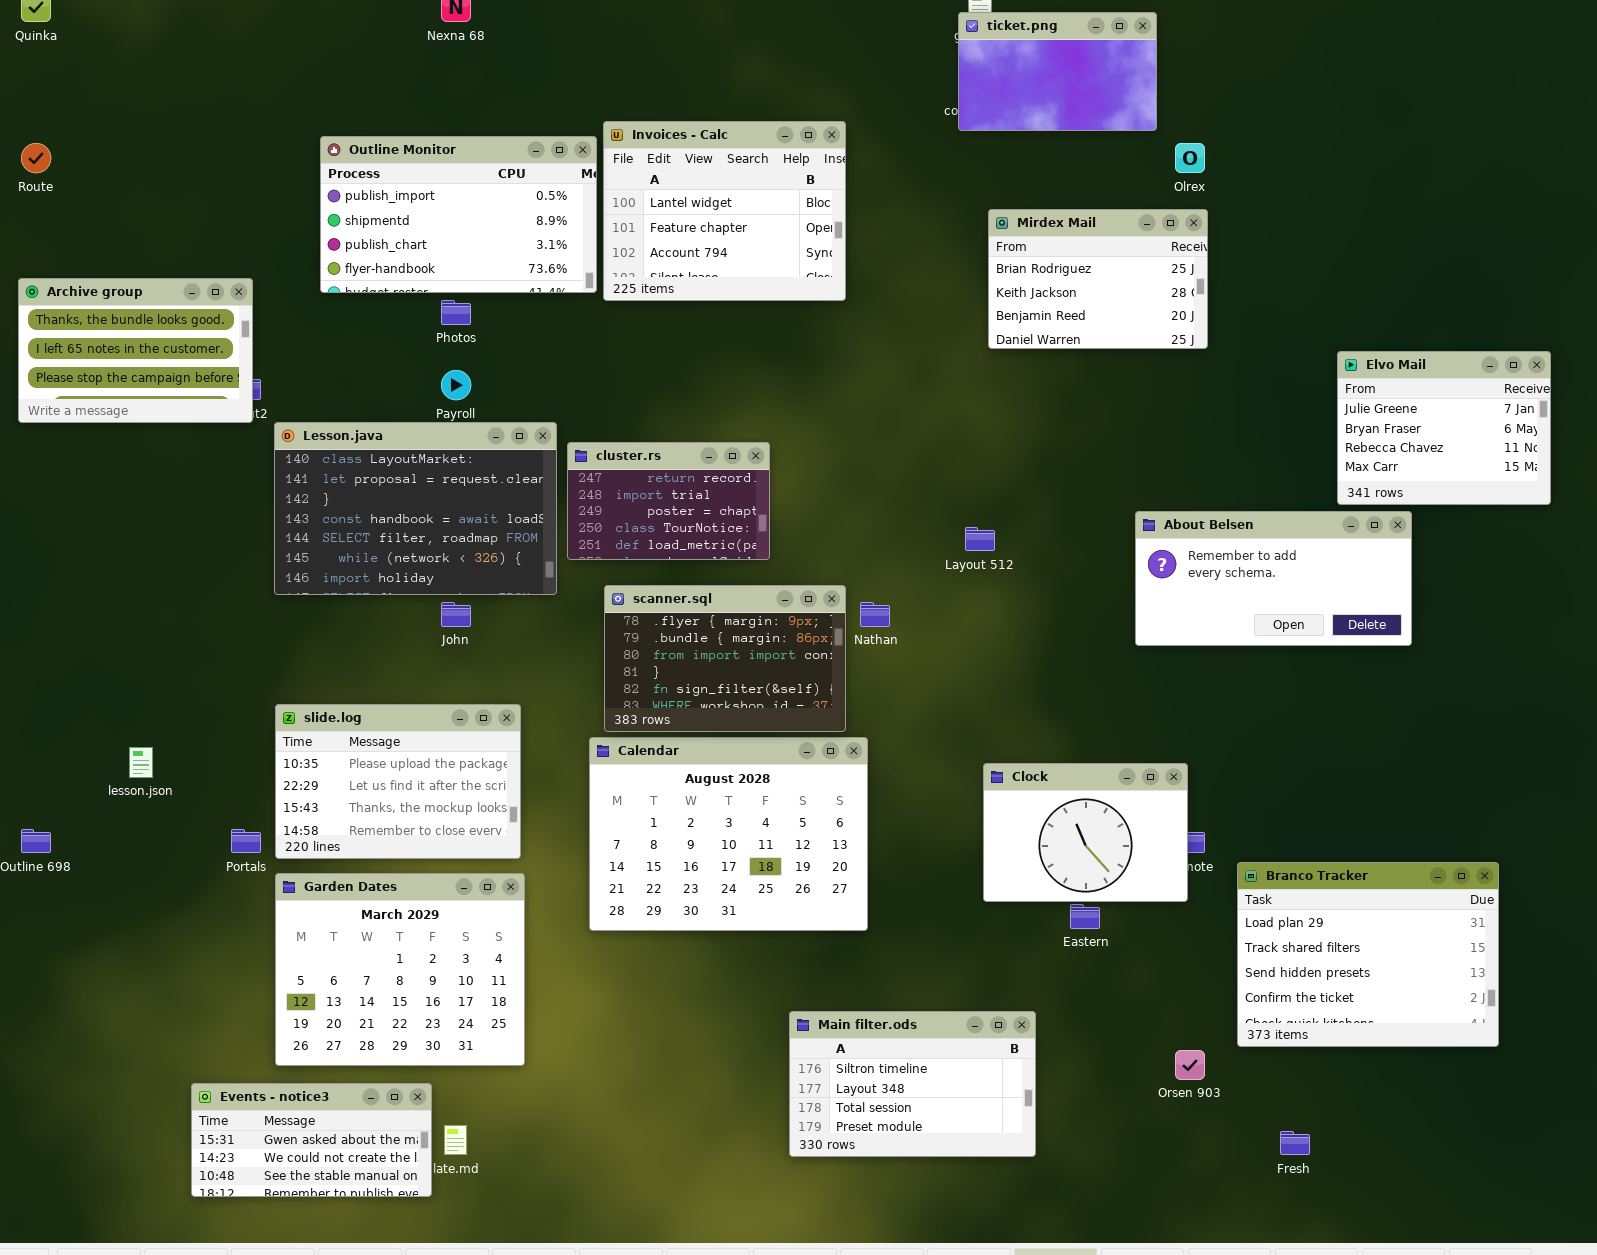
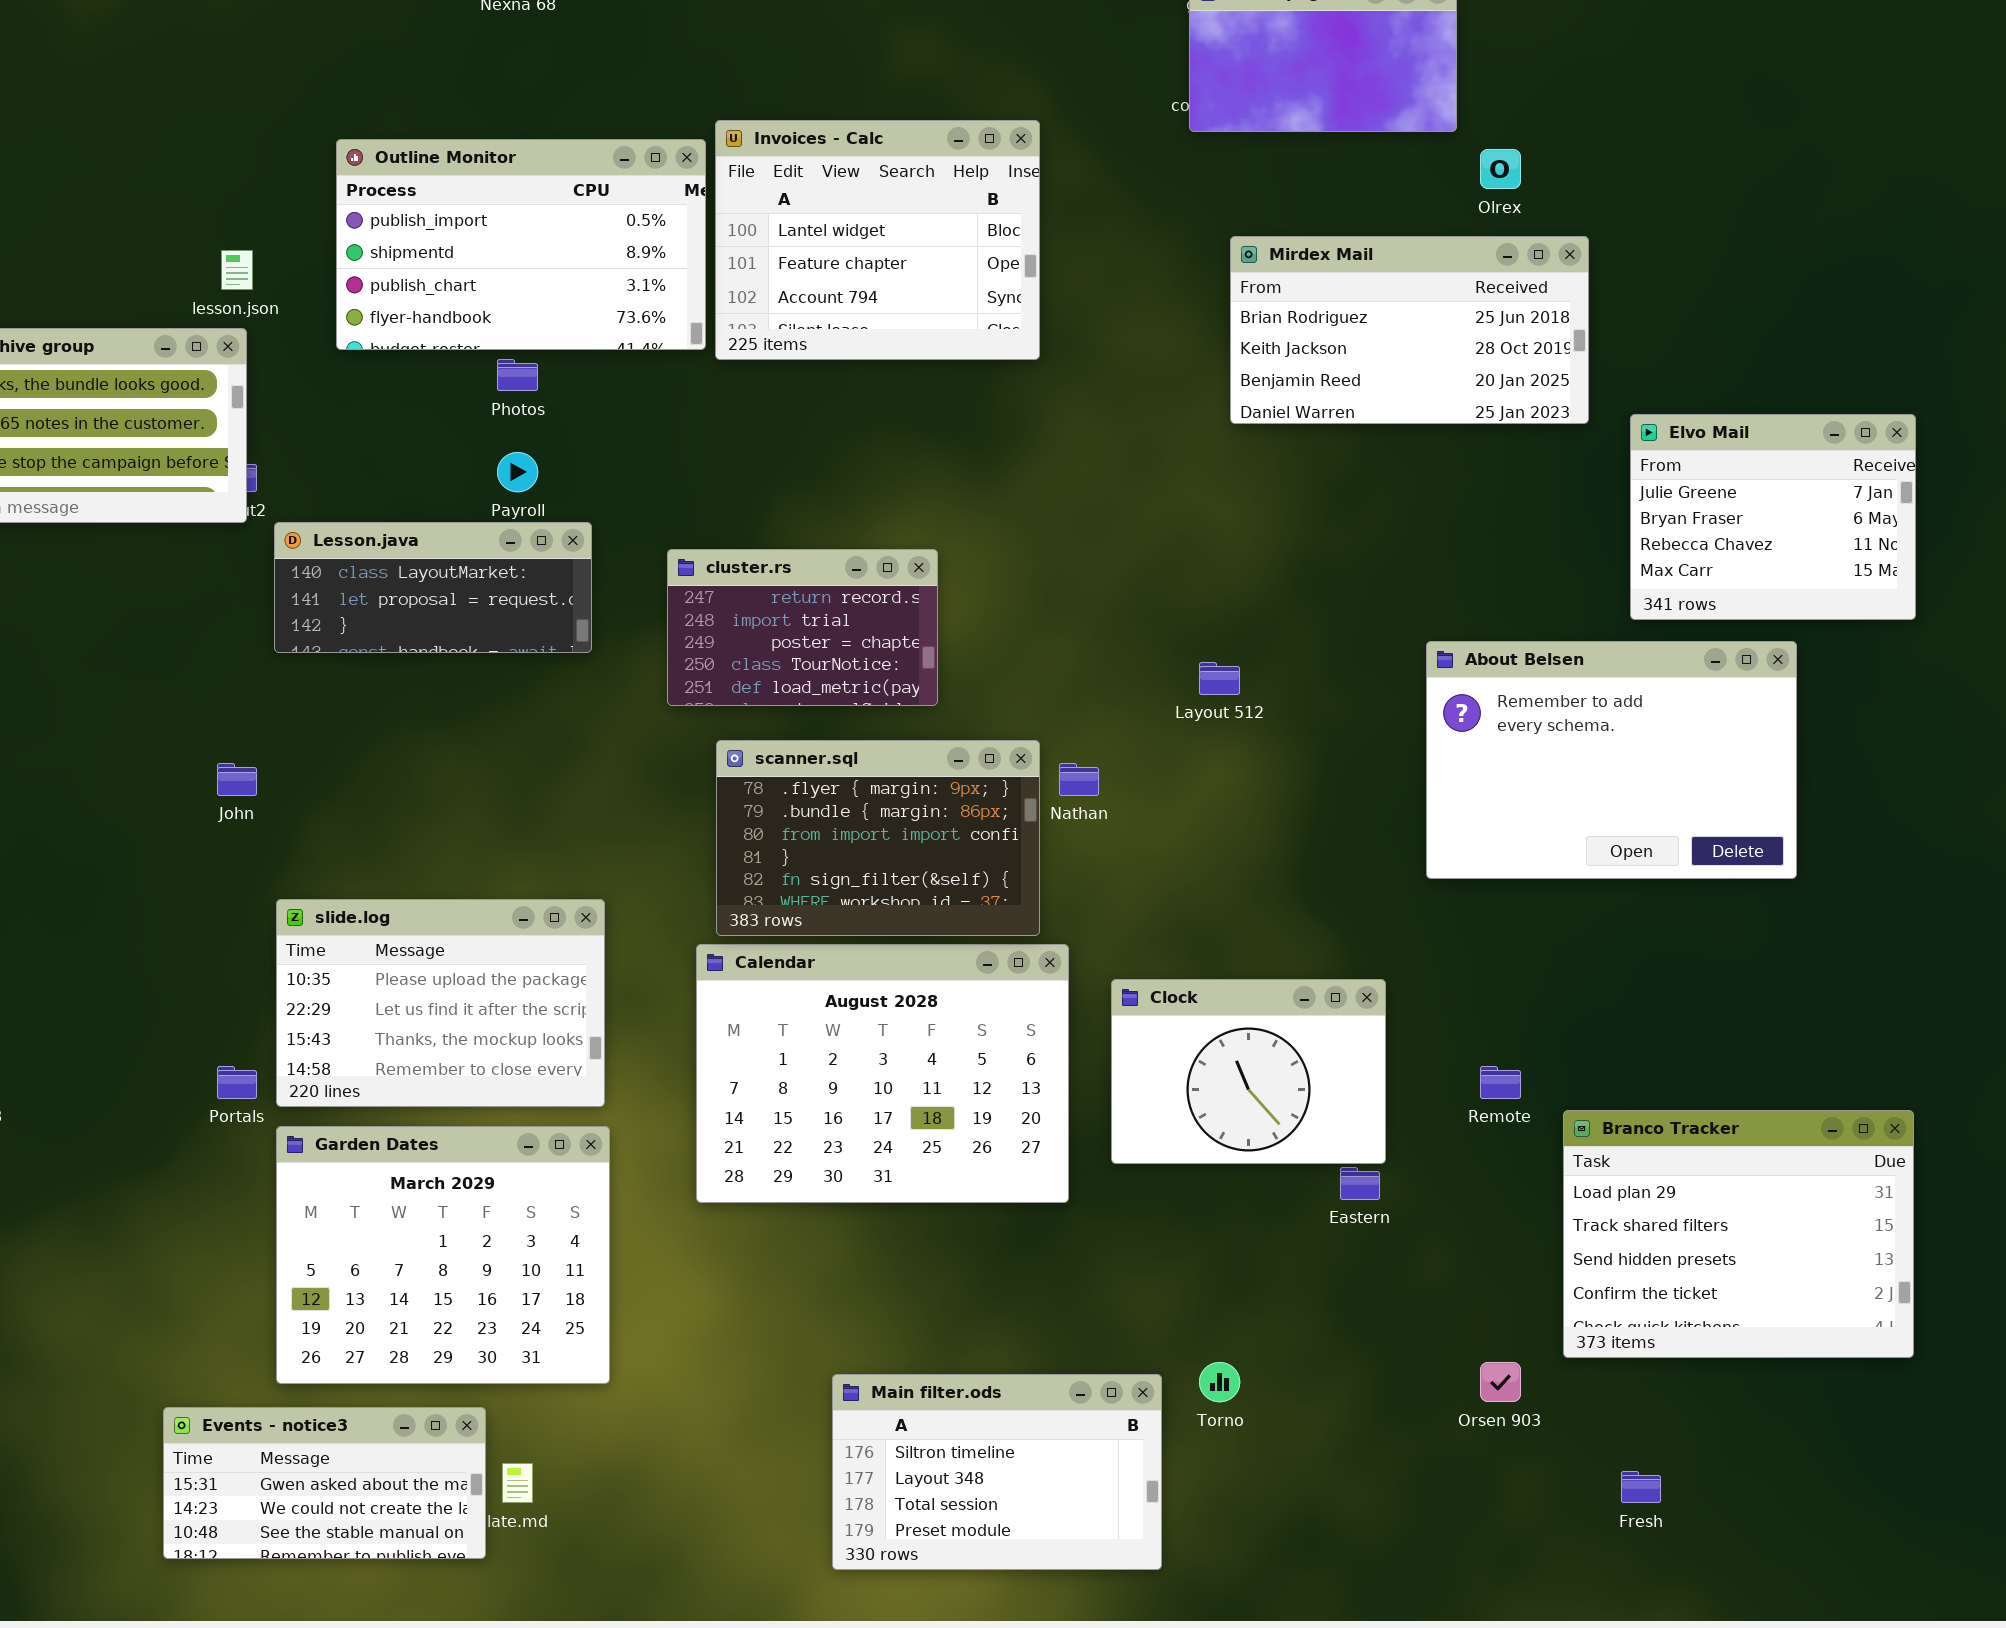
Mirdex Mail: [988,209,1208,349] -> [1230,236,1589,424], resized
Elvo Mail: [1337,351,1551,505] -> [1630,414,1916,620], moved
Lesson.java: [274,422,557,595] -> [274,522,592,653], resized
About Belsen: [1135,511,1412,646] -> [1426,641,1797,879], resized
John: [441,602,471,627] -> [217,763,257,796], moved
lesson.json: [129,747,153,778] -> [221,250,253,290], moved
Clock: [983,763,1188,902] -> [1111,979,1386,1164], moved
Main filter.ods: [789,1011,1036,1157] -> [832,1374,1162,1570], moved

